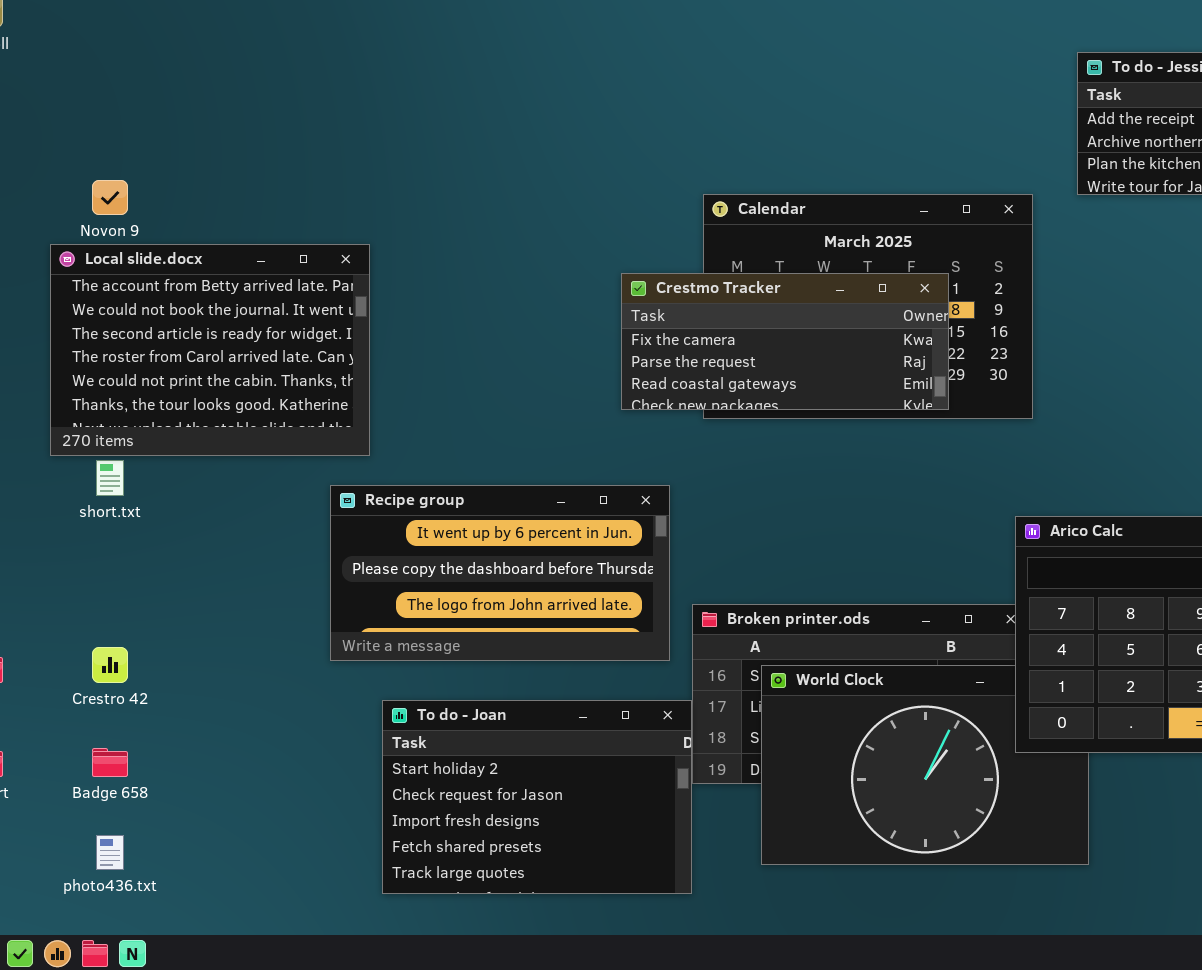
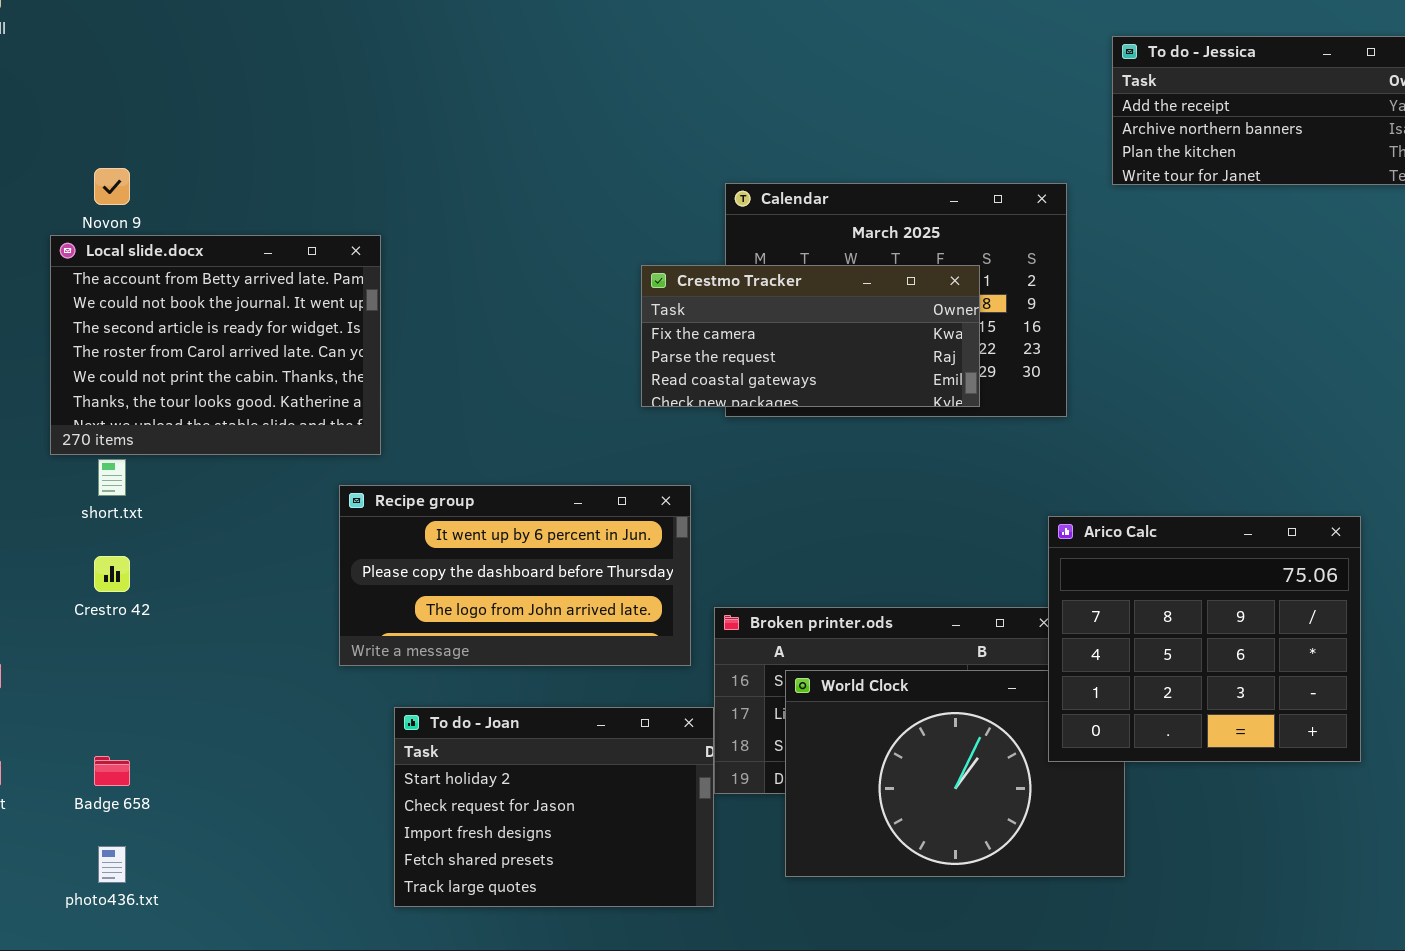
Crestro 42: [92,647,128,683] -> [94,556,130,592], moved

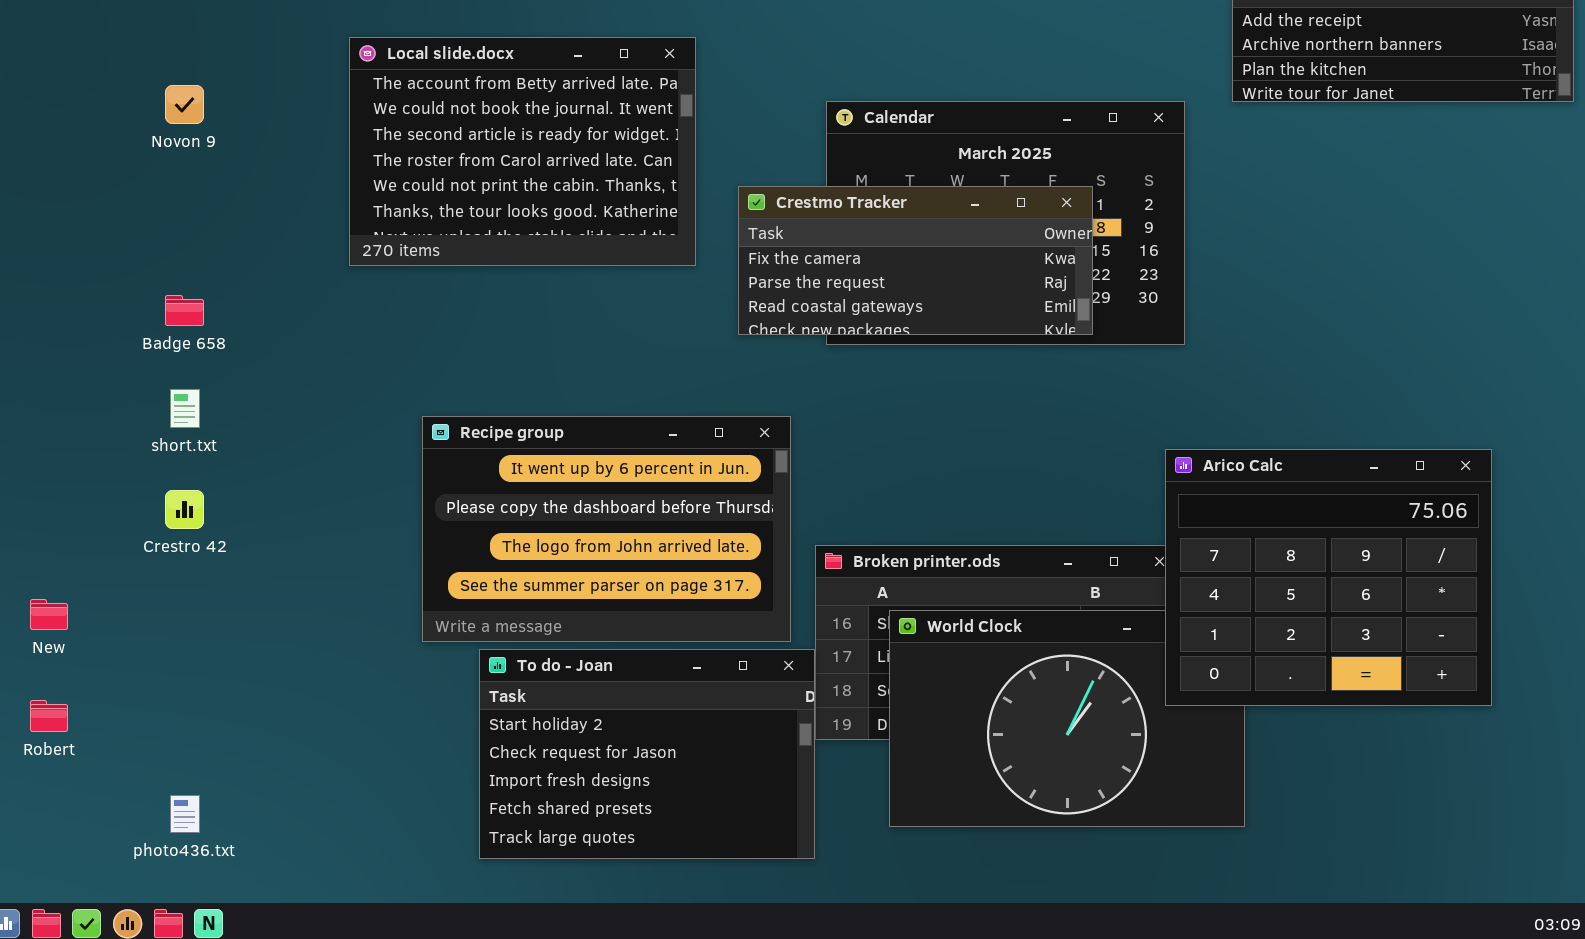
Local slide.docx: [50,235,381,455] -> [349,37,696,266], moved
Recipe group: [339,485,691,666] -> [422,416,791,642], resized
Badge 658: [94,756,130,786] -> [165,295,204,326], moved

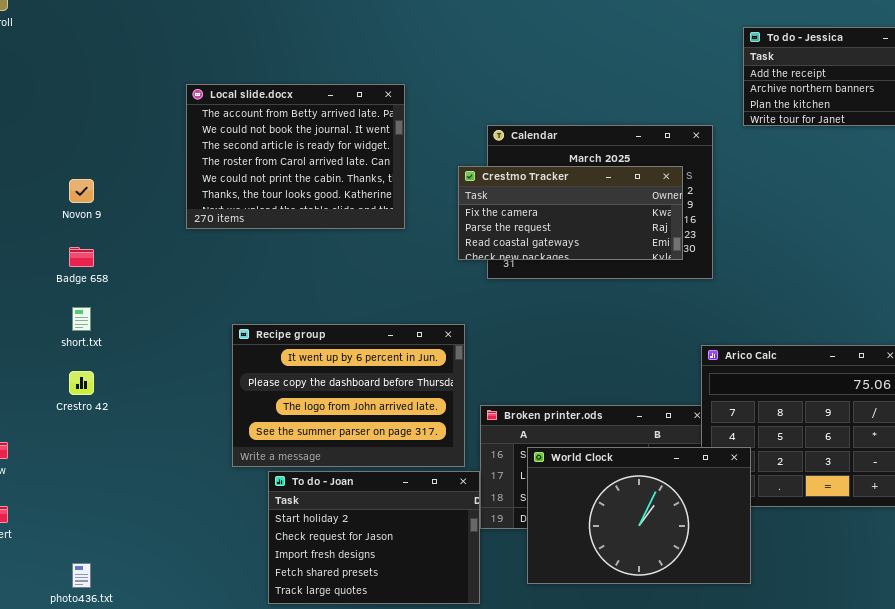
Novon 9: [165,85,204,124] -> [69,179,94,203], moved
Crestmo Tracker: [738,186,1093,335] -> [458,166,683,260], moved
World Clock: [889,610,1245,827] -> [527,447,751,584], raised

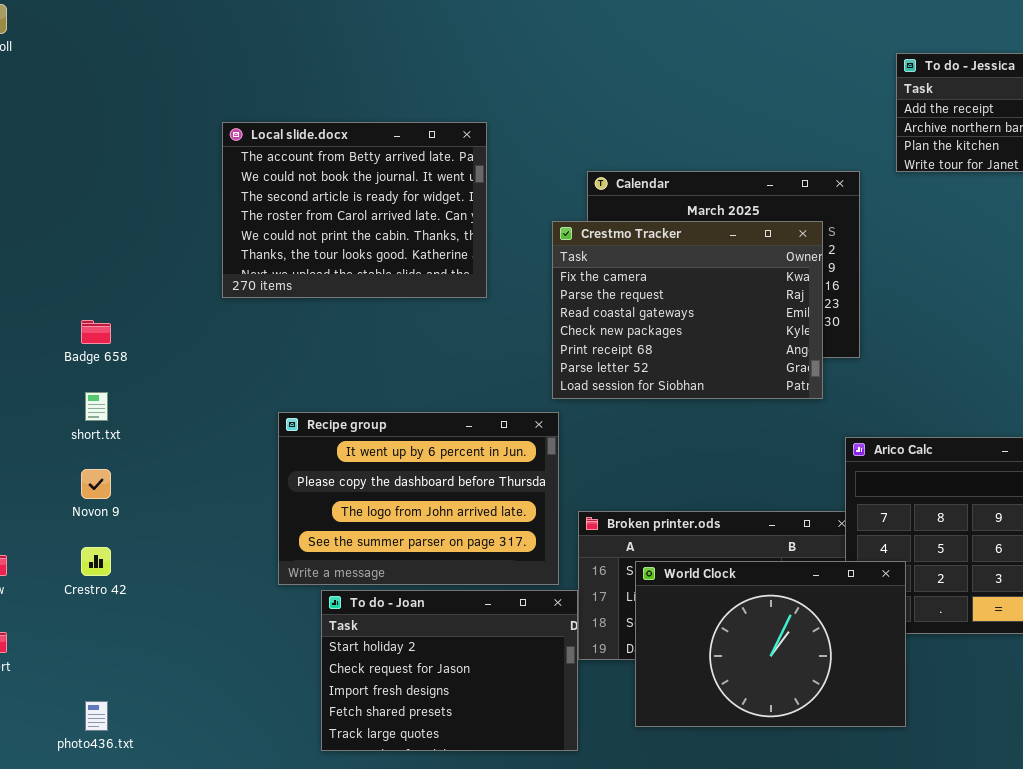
Crestmo Tracker: [458,166,683,260] -> [552,221,823,399], resized
Novon 9: [69,179,94,203] -> [81,469,111,499], moved
Crestro 42: [69,371,94,395] -> [81,547,111,576], moved

